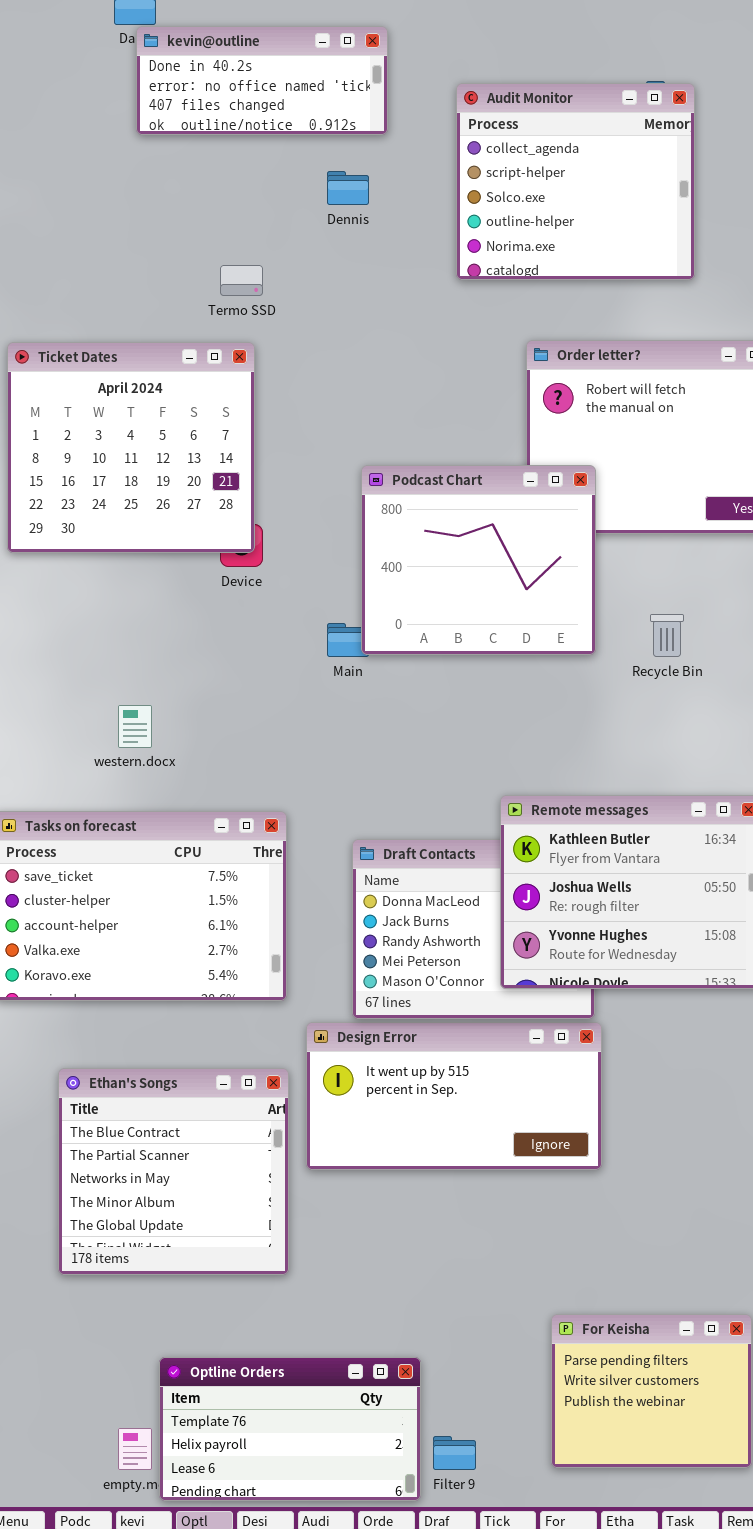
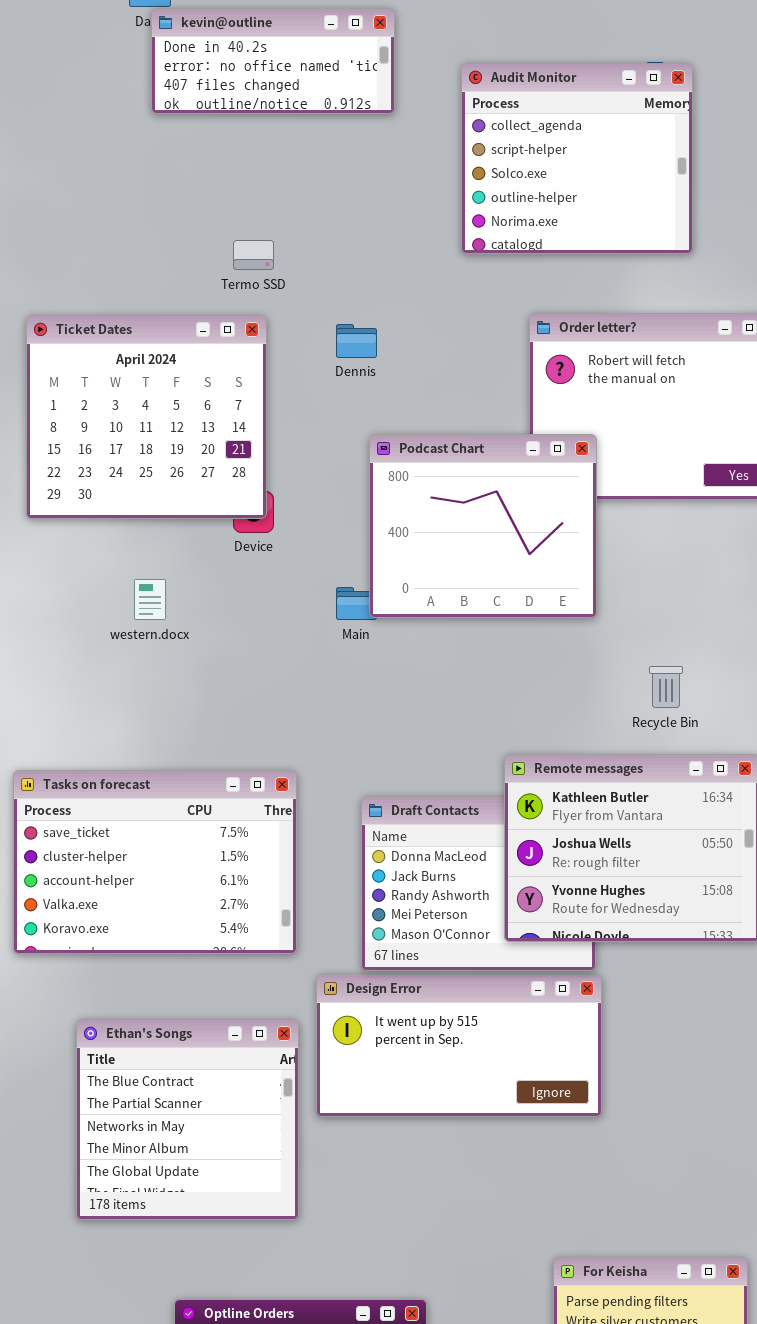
Dennis: [327,171,369,205] -> [336,324,377,358], moved
Recycle Bin: [650,614,684,657] -> [649,666,683,708], moved
western.docx: [118,705,152,748] -> [134,579,166,620], moved

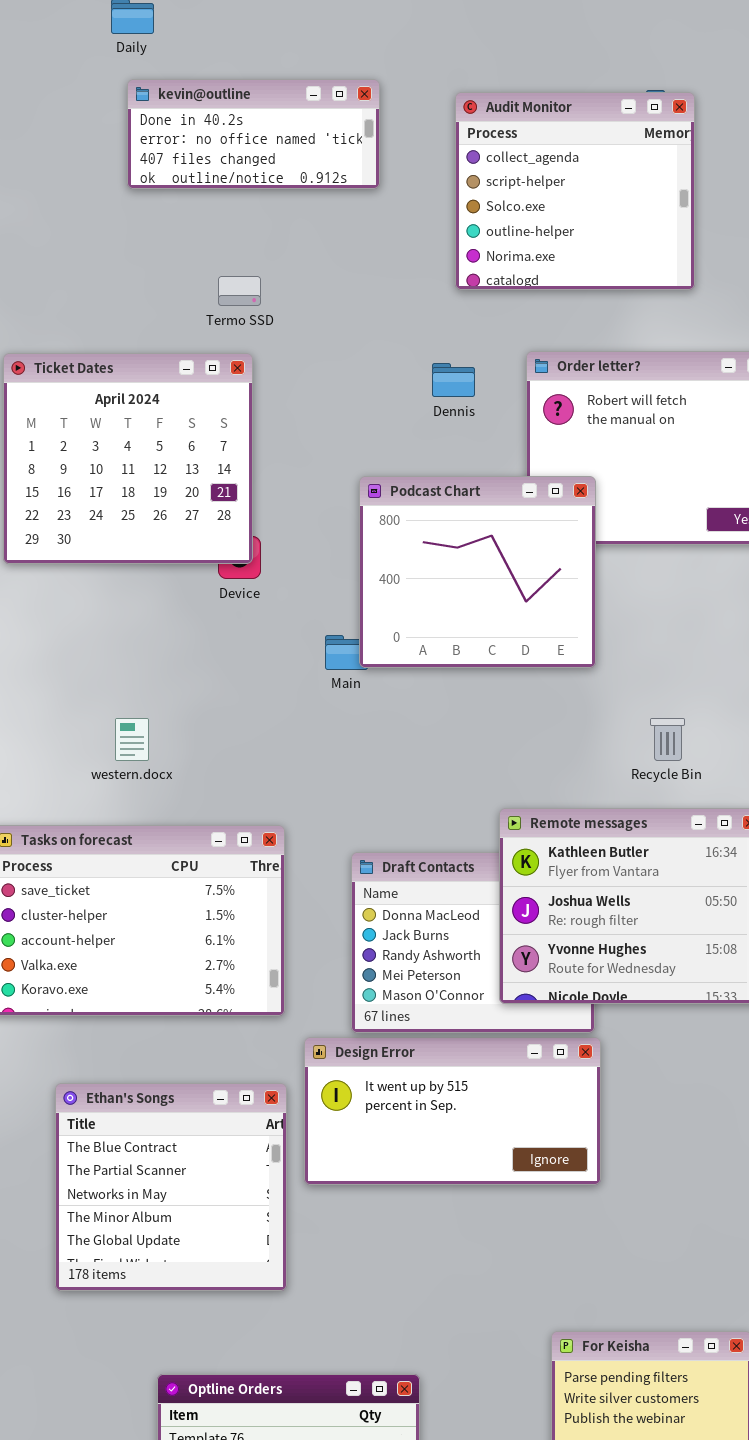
kevin@outline: [151,8,395,114] -> [127,79,380,189], moved
Dennis: [336,324,377,358] -> [432,363,475,397], moved
western.docx: [134,579,166,620] -> [115,718,149,761], moved

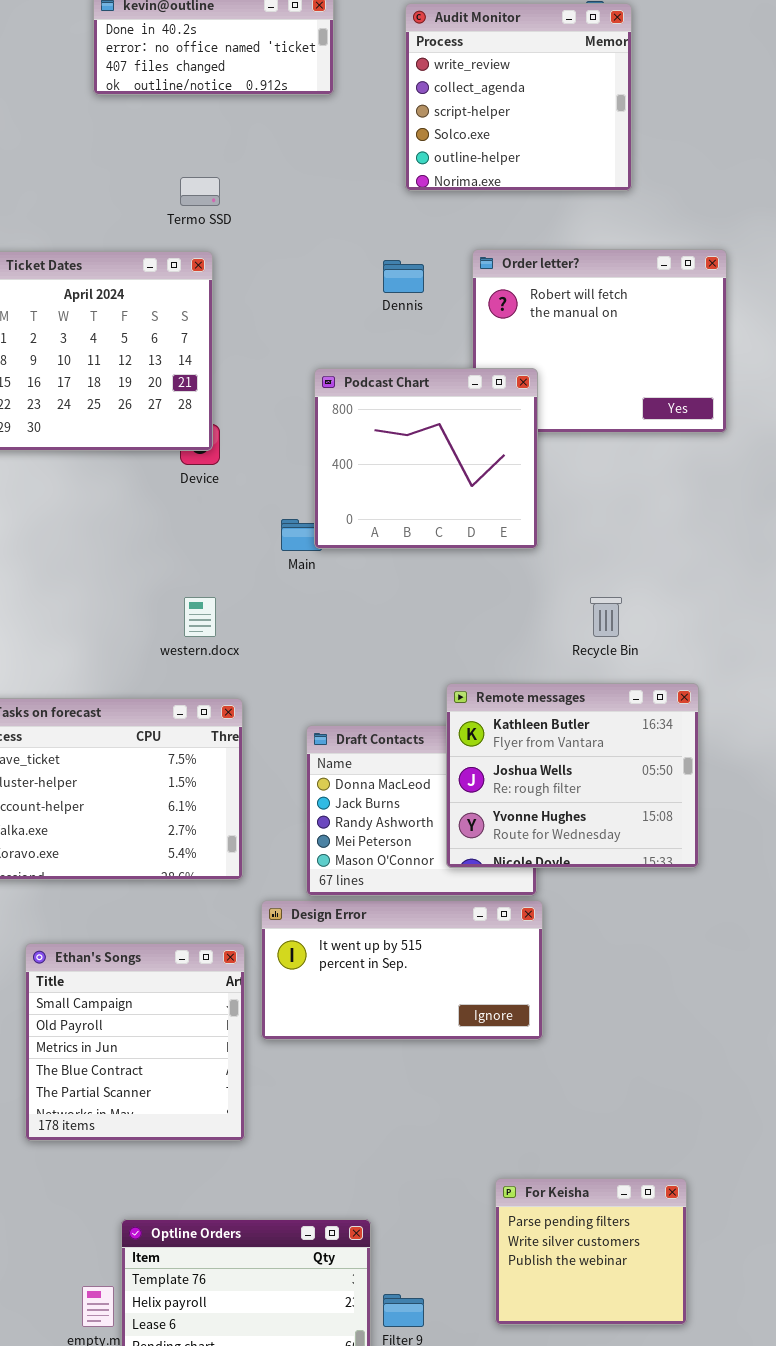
Audit Monitor: [455,92,695,290] -> [405,3,632,191], scrolled up 1 row
western.docx: [115,718,149,761] -> [184,597,216,637], moved
Ethan's Songs: [55,1083,287,1291] -> [25,943,245,1141], scrolled up 3 rows

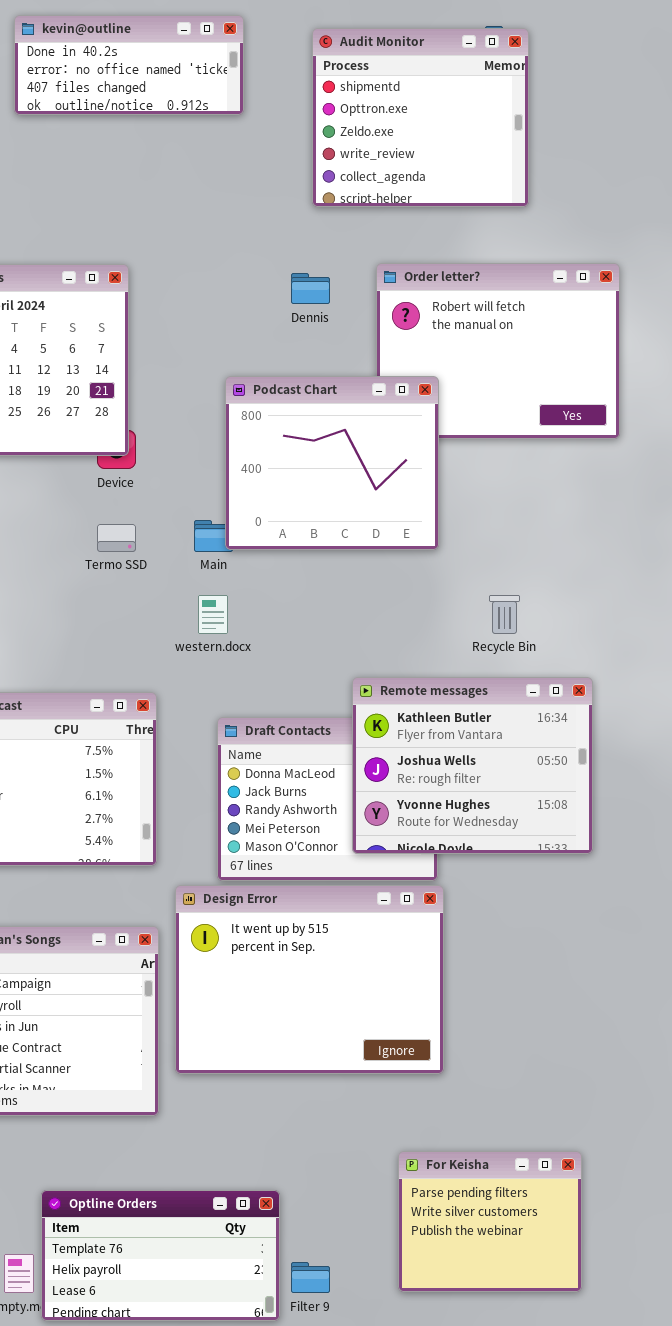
Audit Monitor: [405,3,632,191] -> [312,28,529,207], scrolled up 3 rows
Termo SSD: [180,177,220,206] -> [97,524,136,552], moved
western.docx: [184,597,216,637] -> [198,595,228,634], moved
Design Error: [261,900,543,1040] -> [175,885,444,1074], resized

